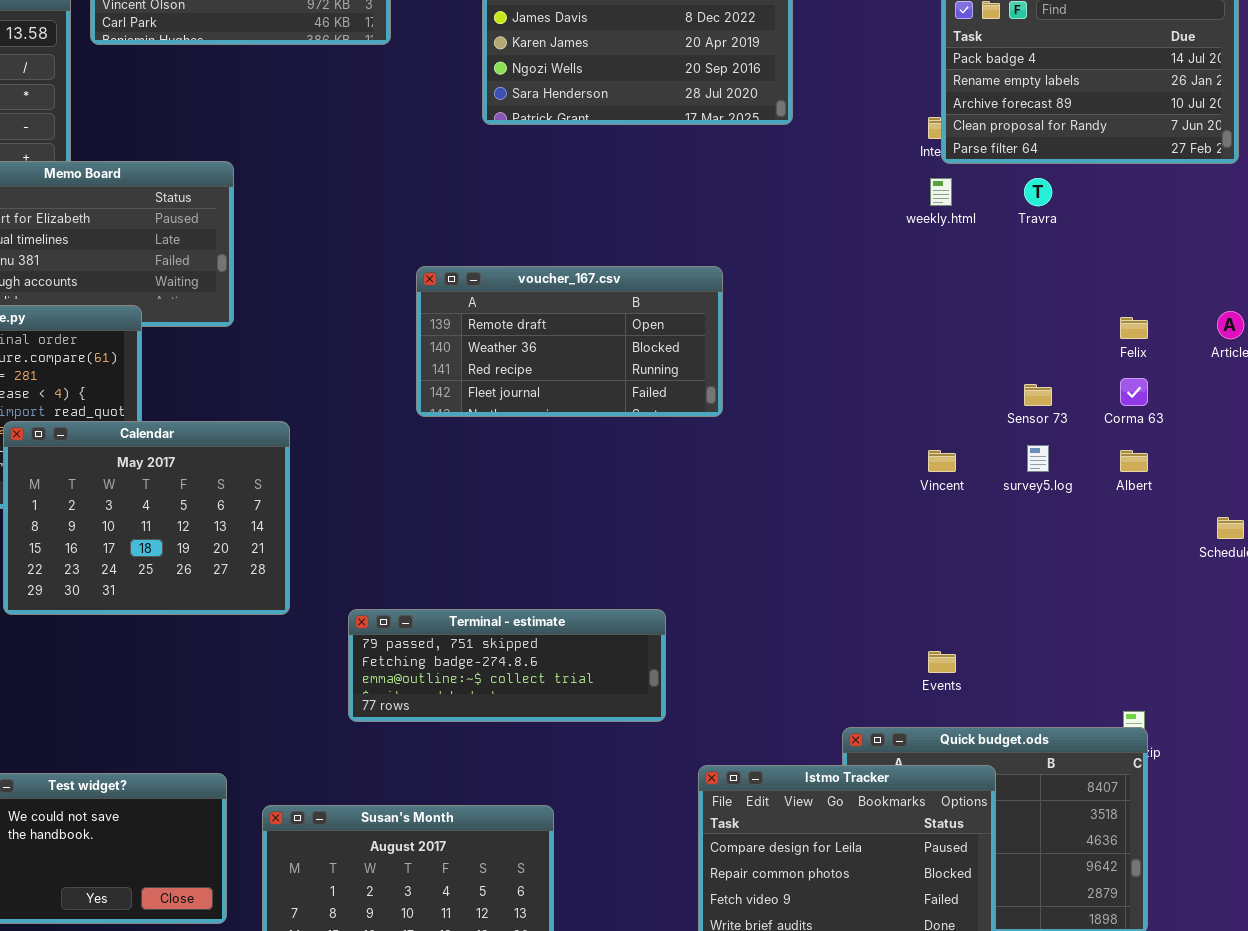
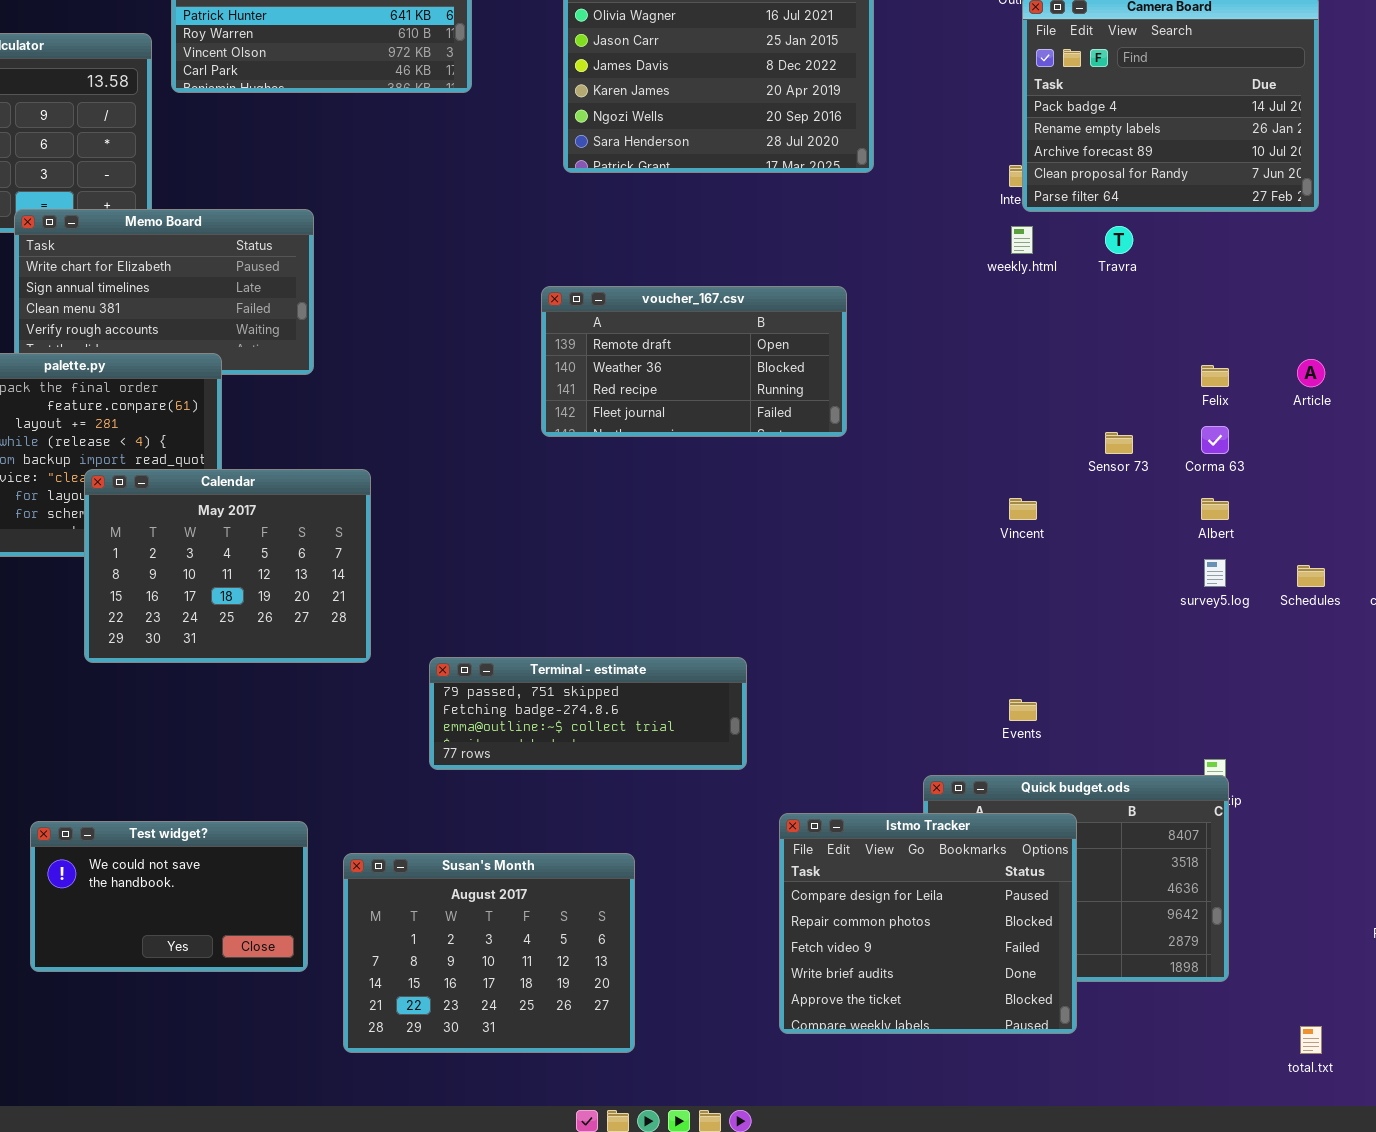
voucher_167.csv: [416,266,723,417] -> [541,286,847,437], moved
survey5.log: [1027,445,1049,472] -> [1204,559,1226,587], moved

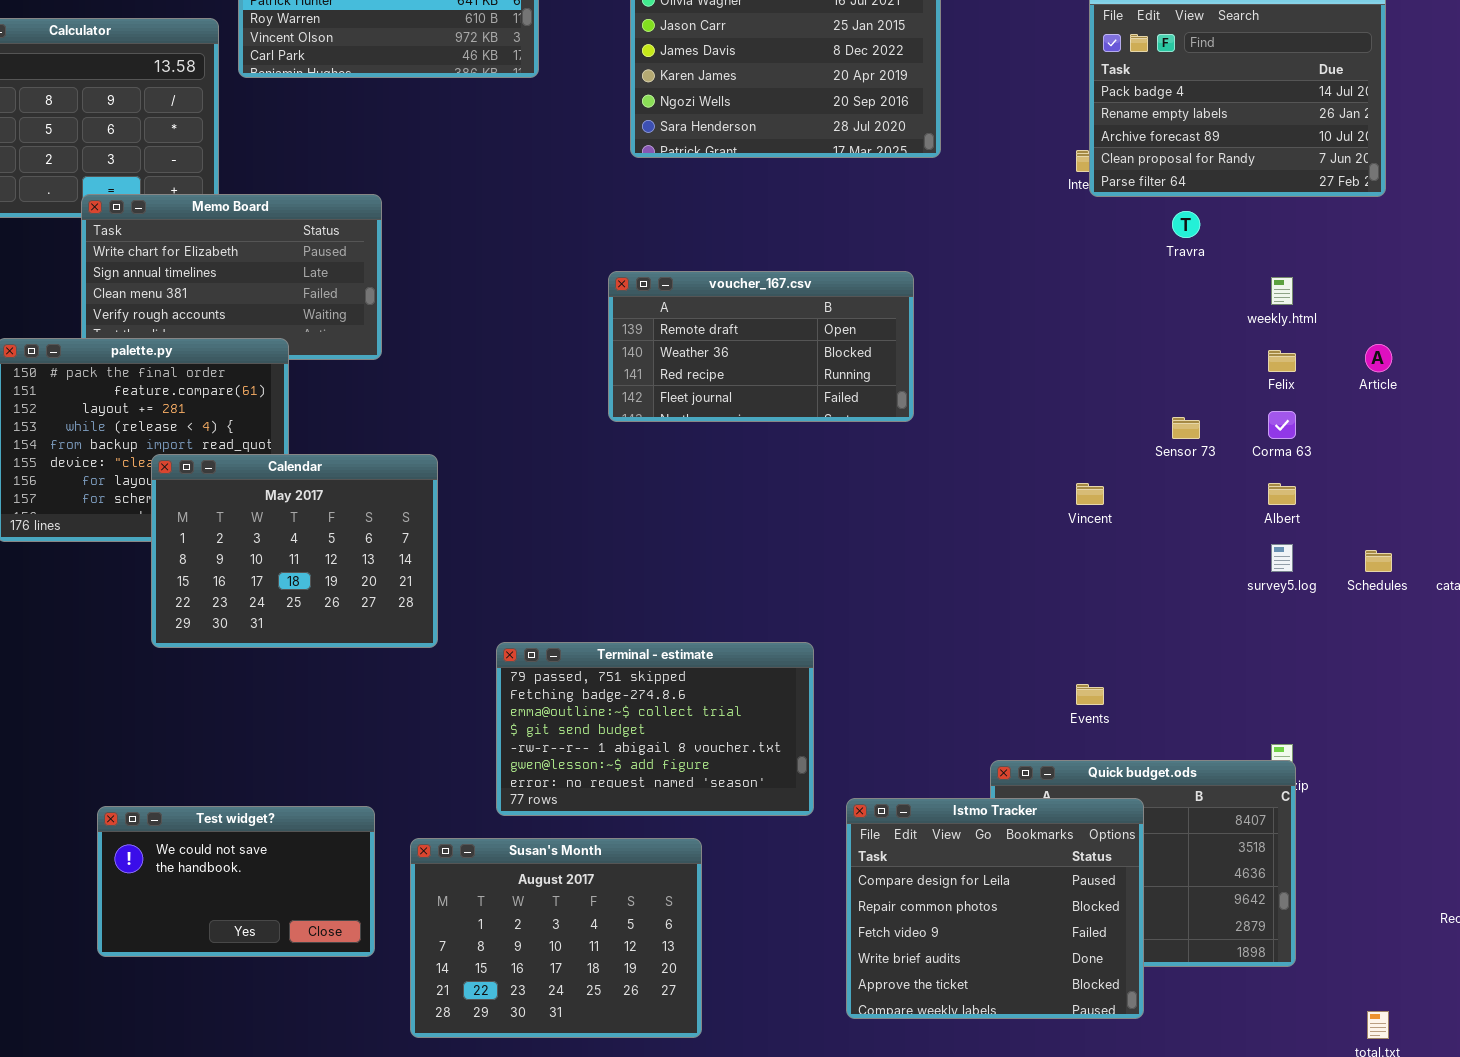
weekly.html: [1011,226,1033,254] -> [1271,277,1293,305], moved
Terminal - estimate: [429,657,747,770] -> [496,642,814,816], resized

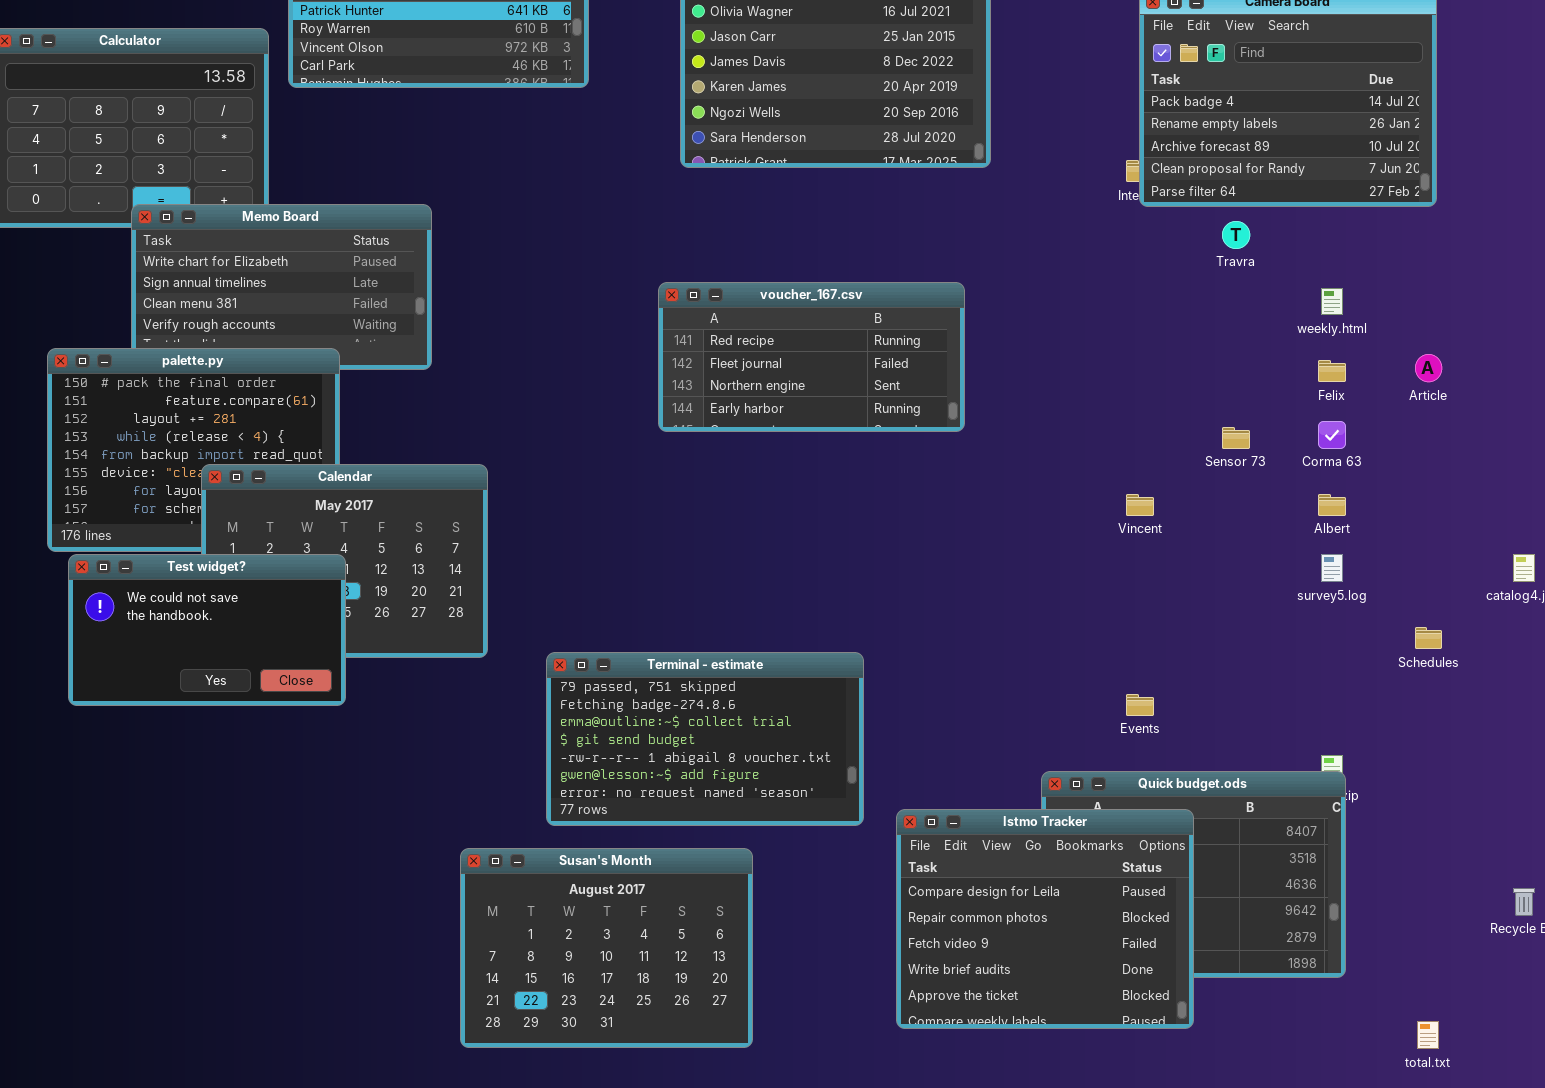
voucher_167.csv: [608,271,914,422] -> [658,282,965,432], scrolled down 2 rows
Schedules: [1365,550,1392,572] -> [1415,627,1442,649], moved
Test widget?: [97,806,375,957] -> [68,554,346,706], moved

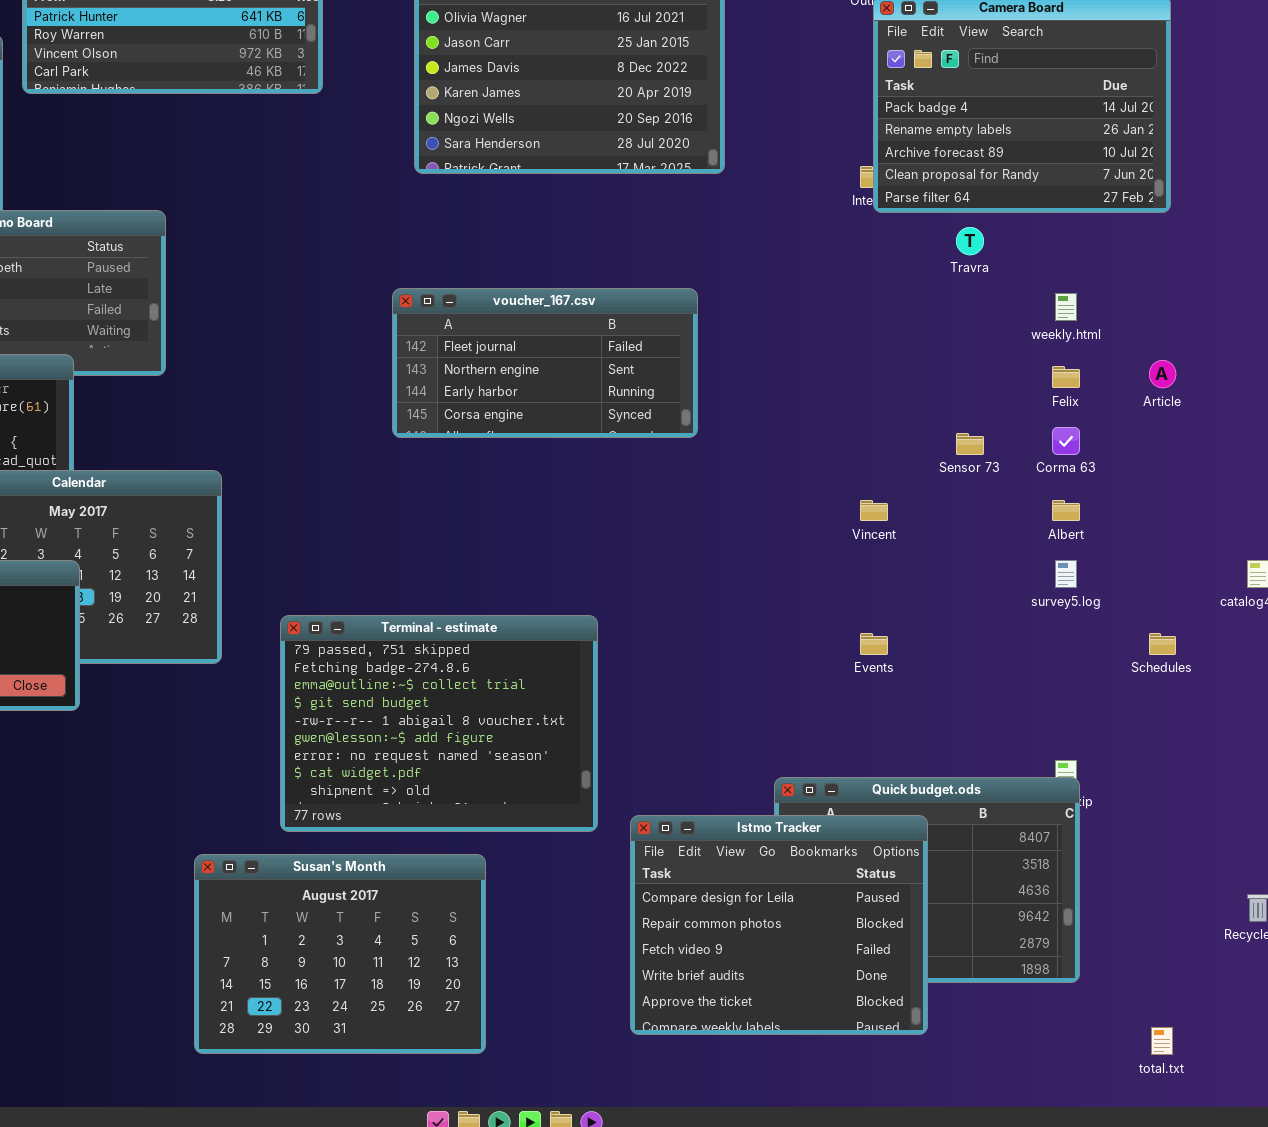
voucher_167.csv: [658,282,965,432] -> [392,288,698,438], scrolled down 1 row
Terminal - estimate: [546,652,864,826] -> [280,615,598,832], resized
Events: [1126,694,1154,716] -> [860,633,888,655], moved

